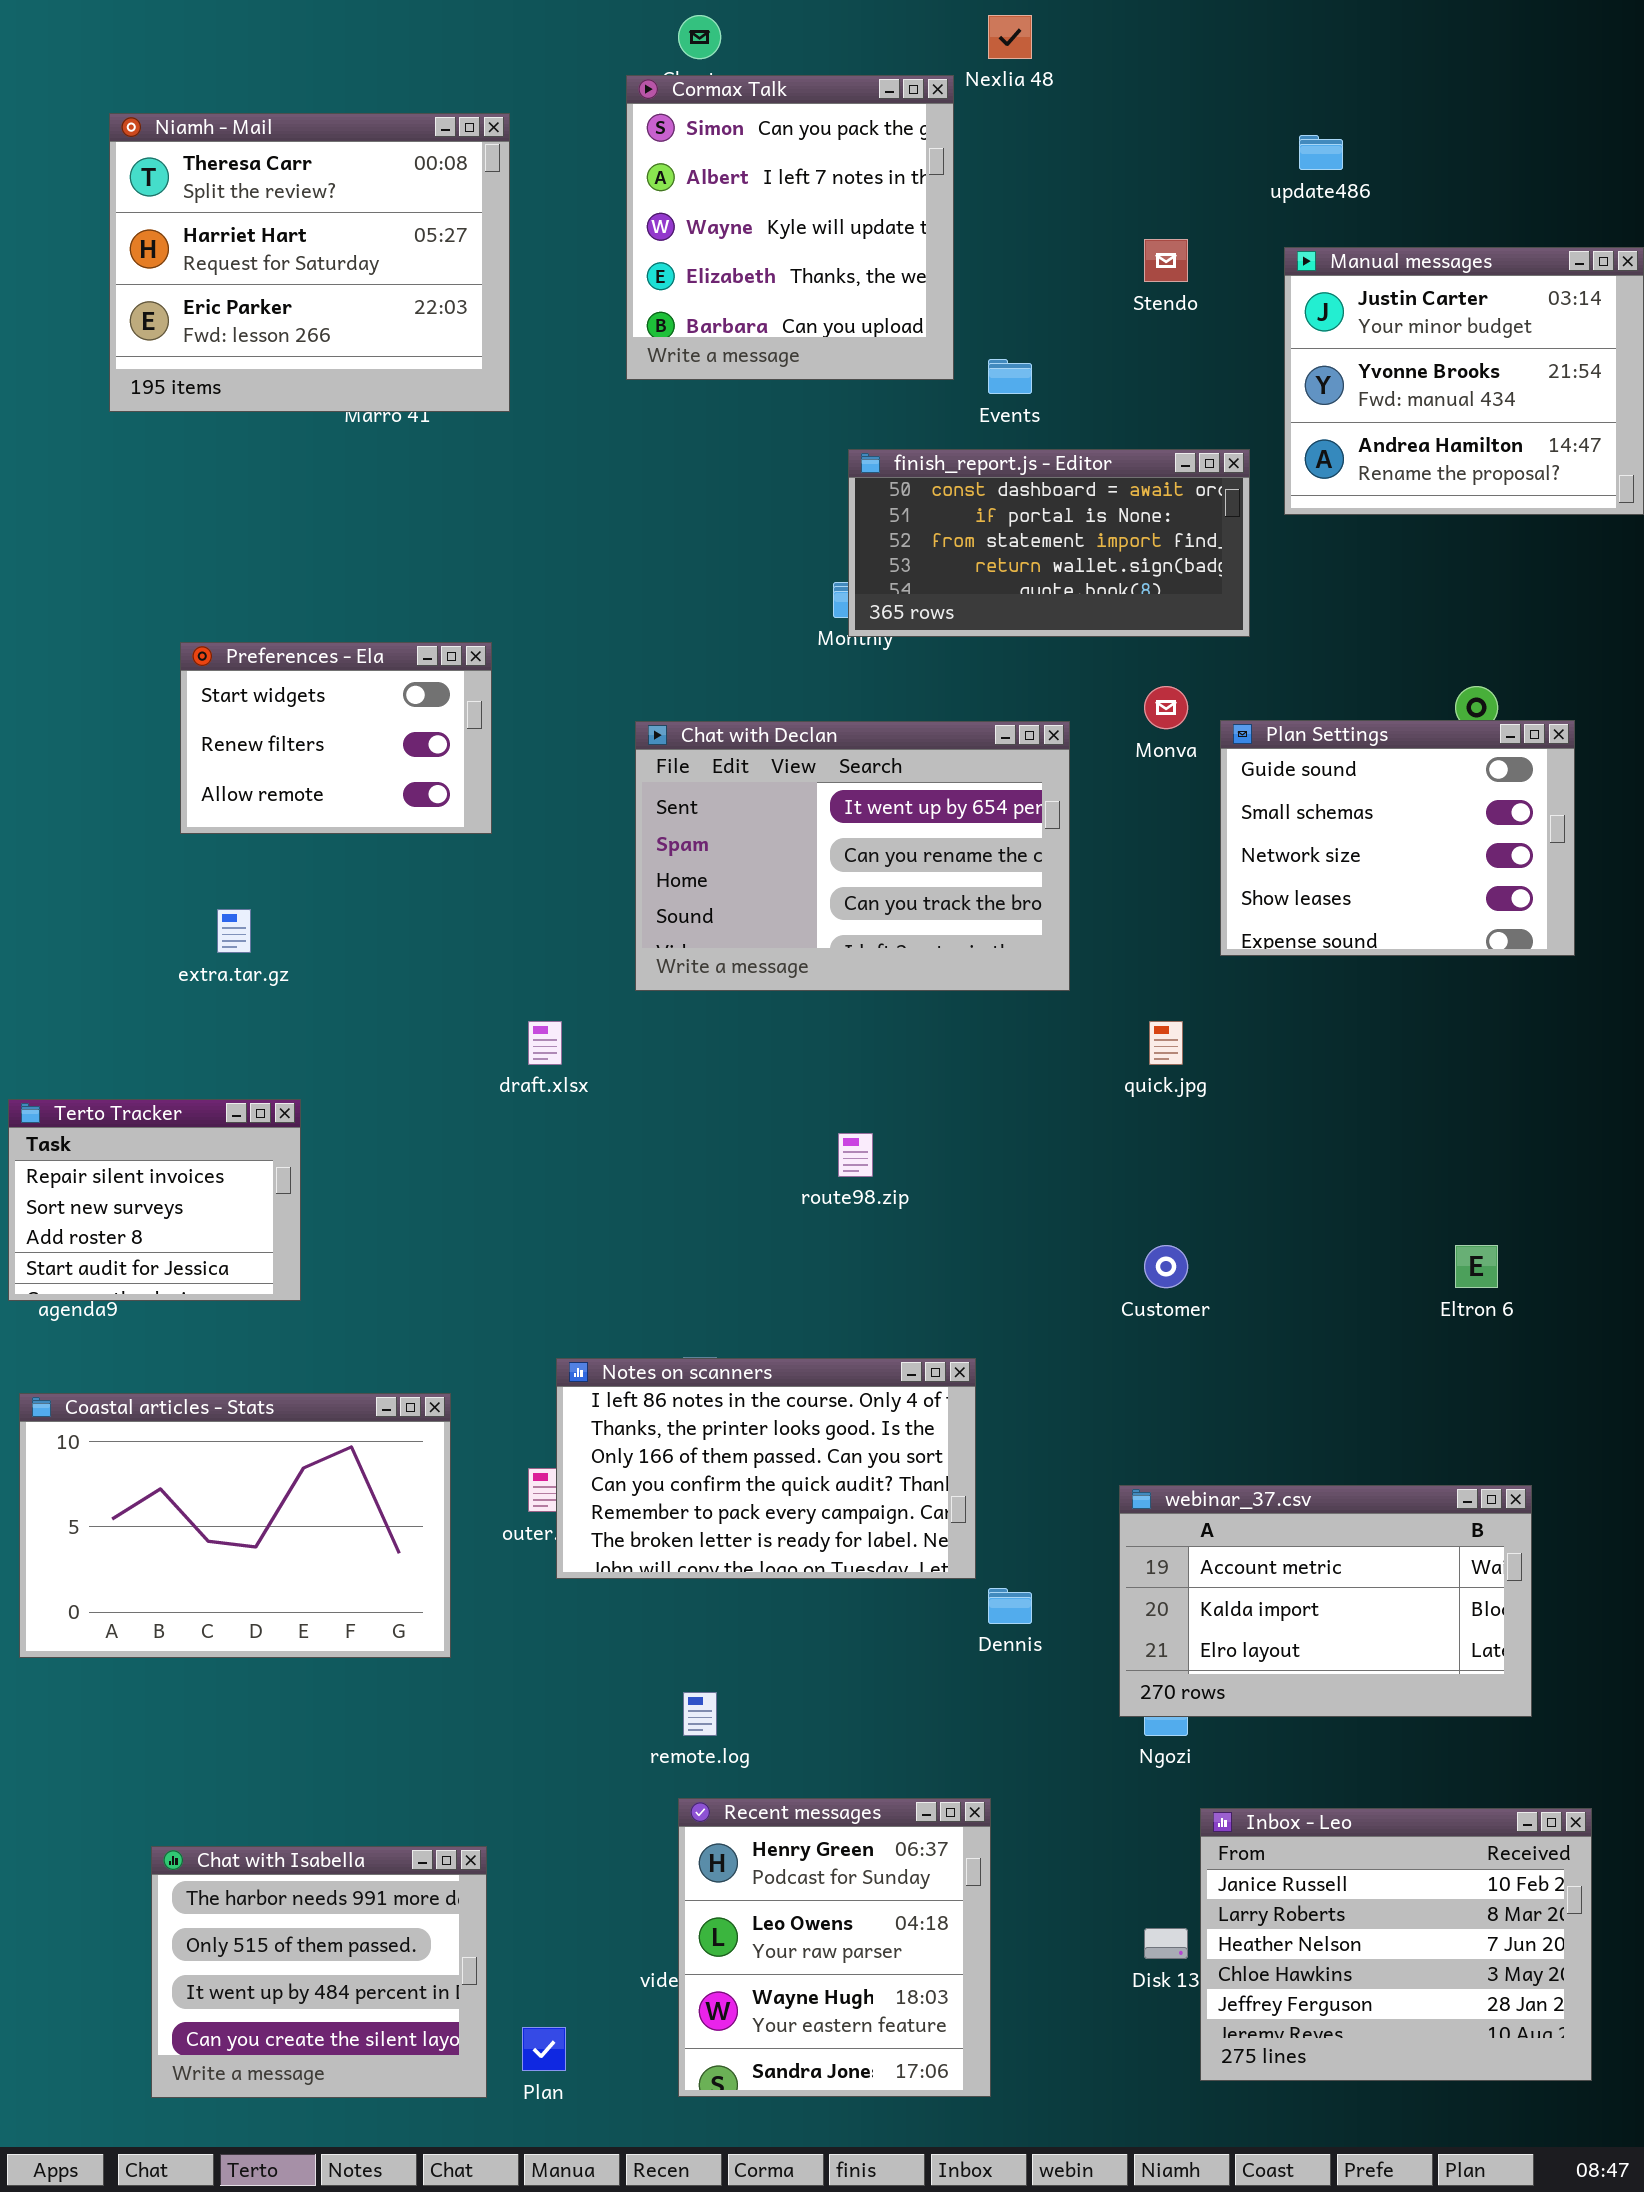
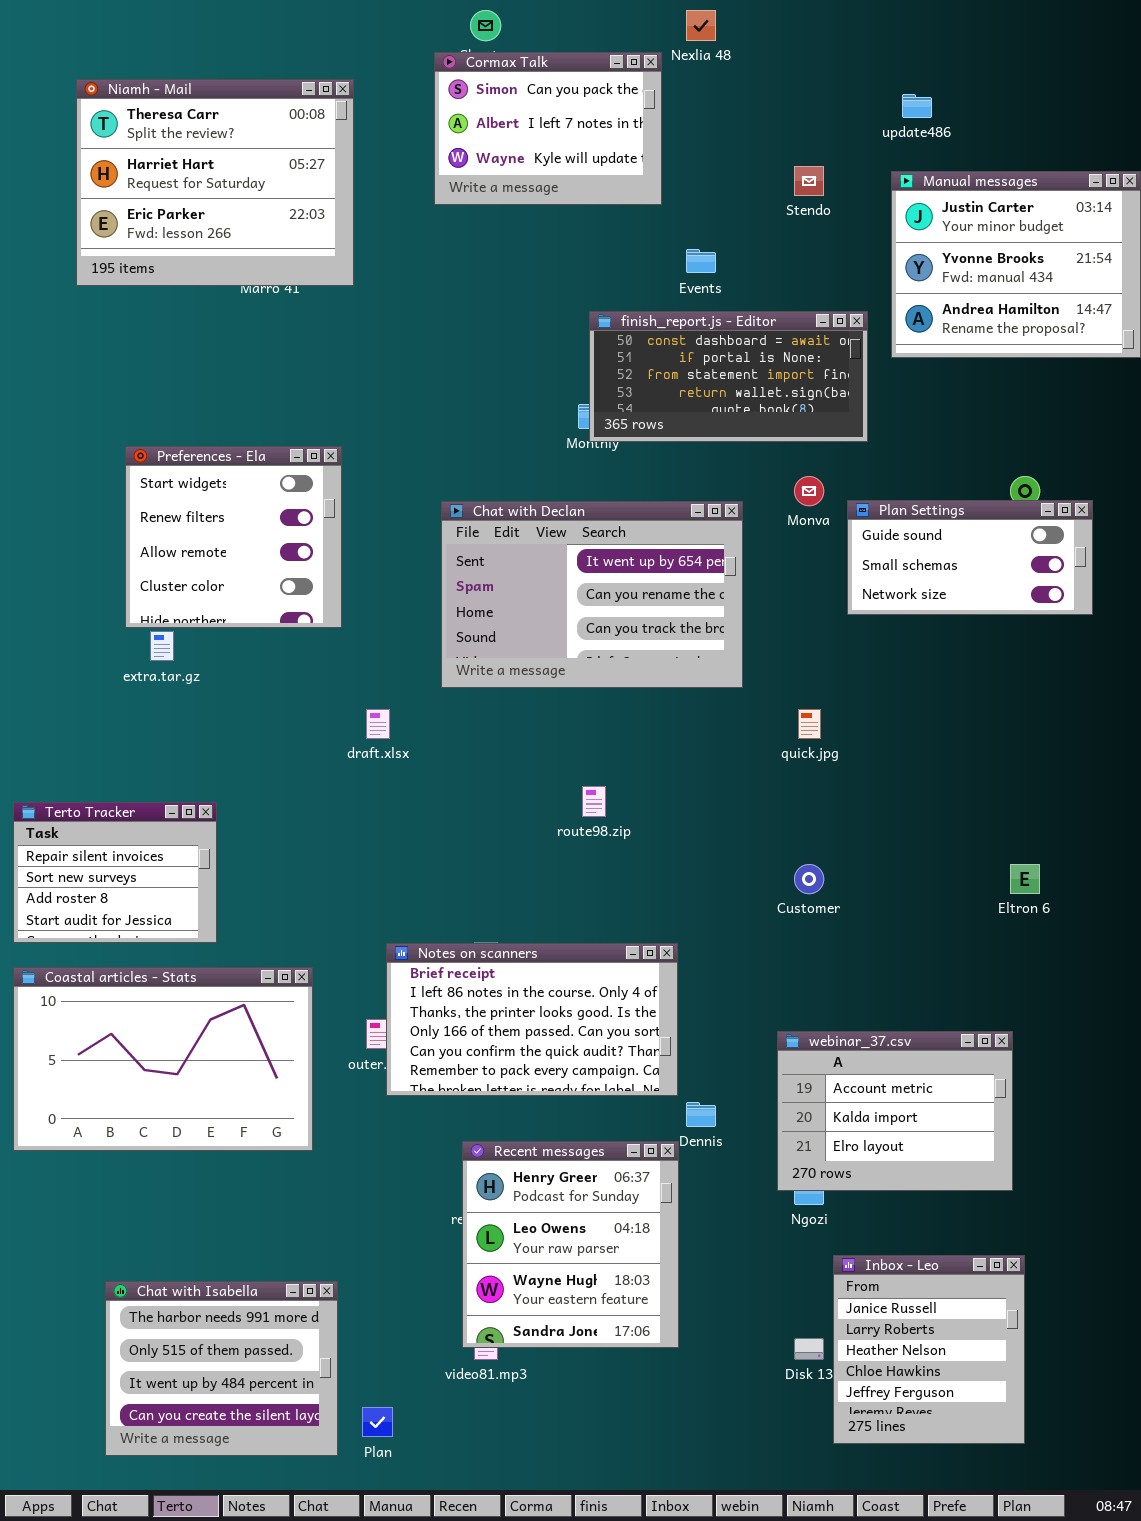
Cormax Talk: [626,75,954,380] -> [434,52,662,205], resized
Preferences - Ela: [180,642,492,834] -> [125,446,342,628], resized
Plan Settings: [1220,720,1575,956] -> [847,500,1093,615], resized
Terto Tracker: [8,1099,301,1301] -> [13,802,217,943], moved
Notes on scanners: [556,1358,976,1579] -> [386,943,678,1096], scrolled up 1 row
webinar_37.csv: [1119,1485,1532,1717] -> [777,1031,1013,1191], resized
Recent messages: [678,1798,991,2097] -> [462,1141,679,1348], moved
Inbox - Leo: [1200,1808,1592,2081] -> [833,1255,1025,1444], resized

